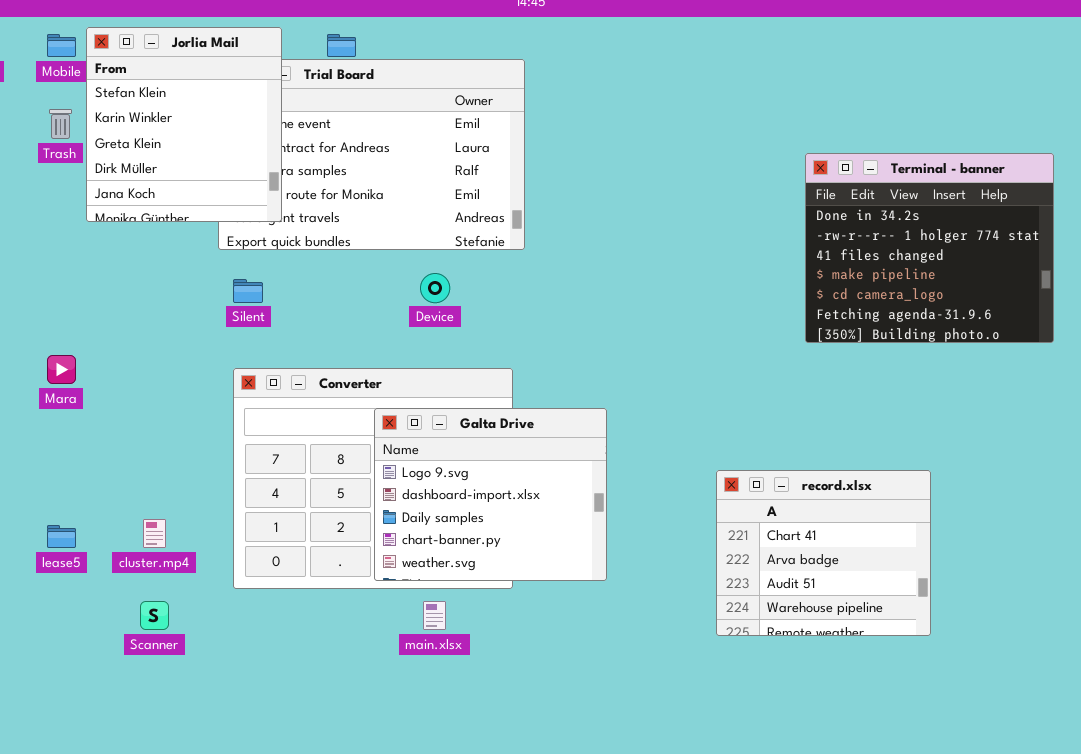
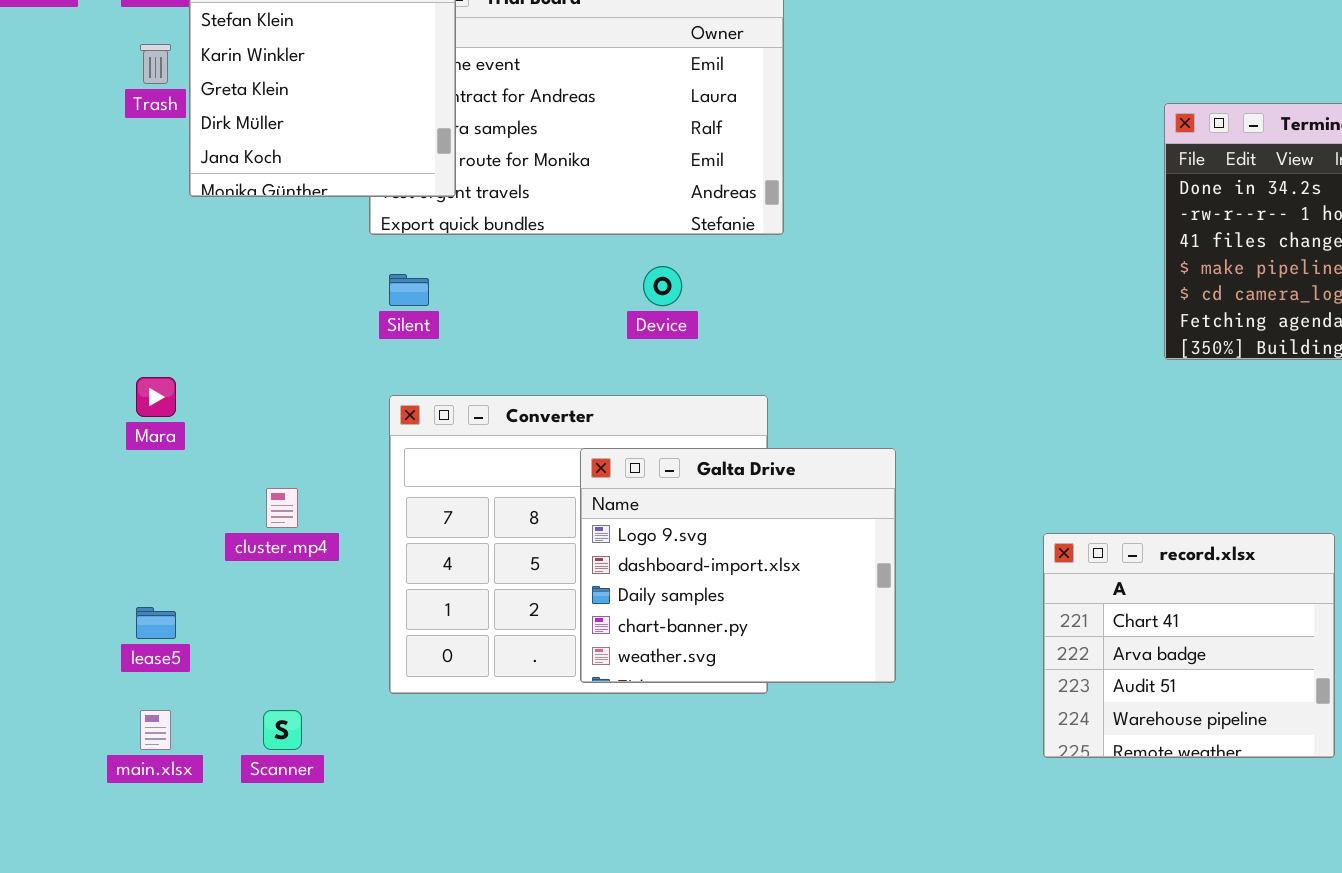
cluster.mp4: [143,519,166,548] -> [266,488,298,528], moved
main.xlsx: [423,601,446,630] -> [140,710,171,750], moved

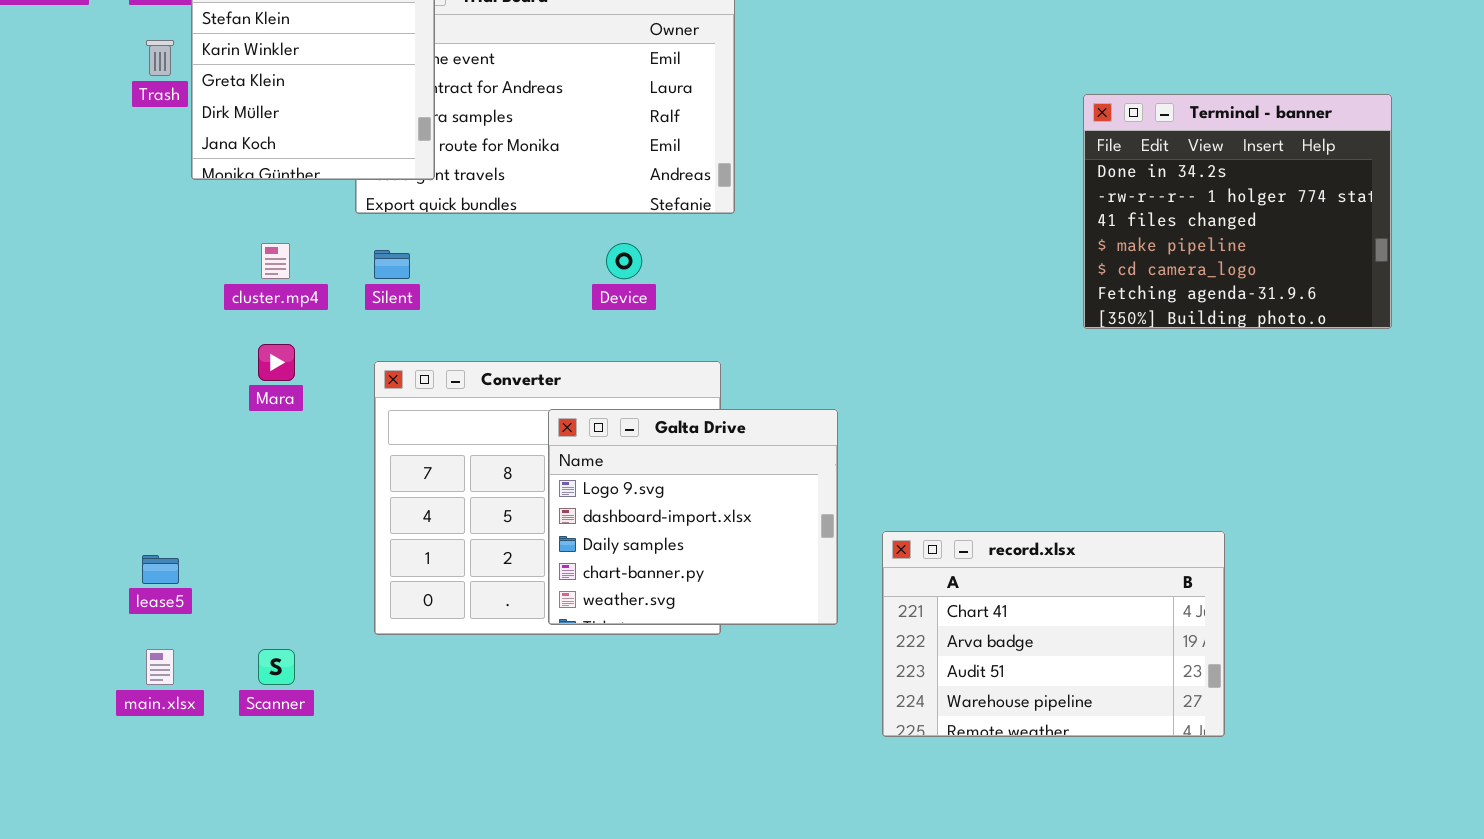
Mara: [136,377,176,417] -> [258,344,295,381], moved
cluster.mp4: [266,488,298,528] -> [261,243,290,279], moved
record.xlsx: [1043,533,1335,758] -> [882,531,1225,737], moved, resized

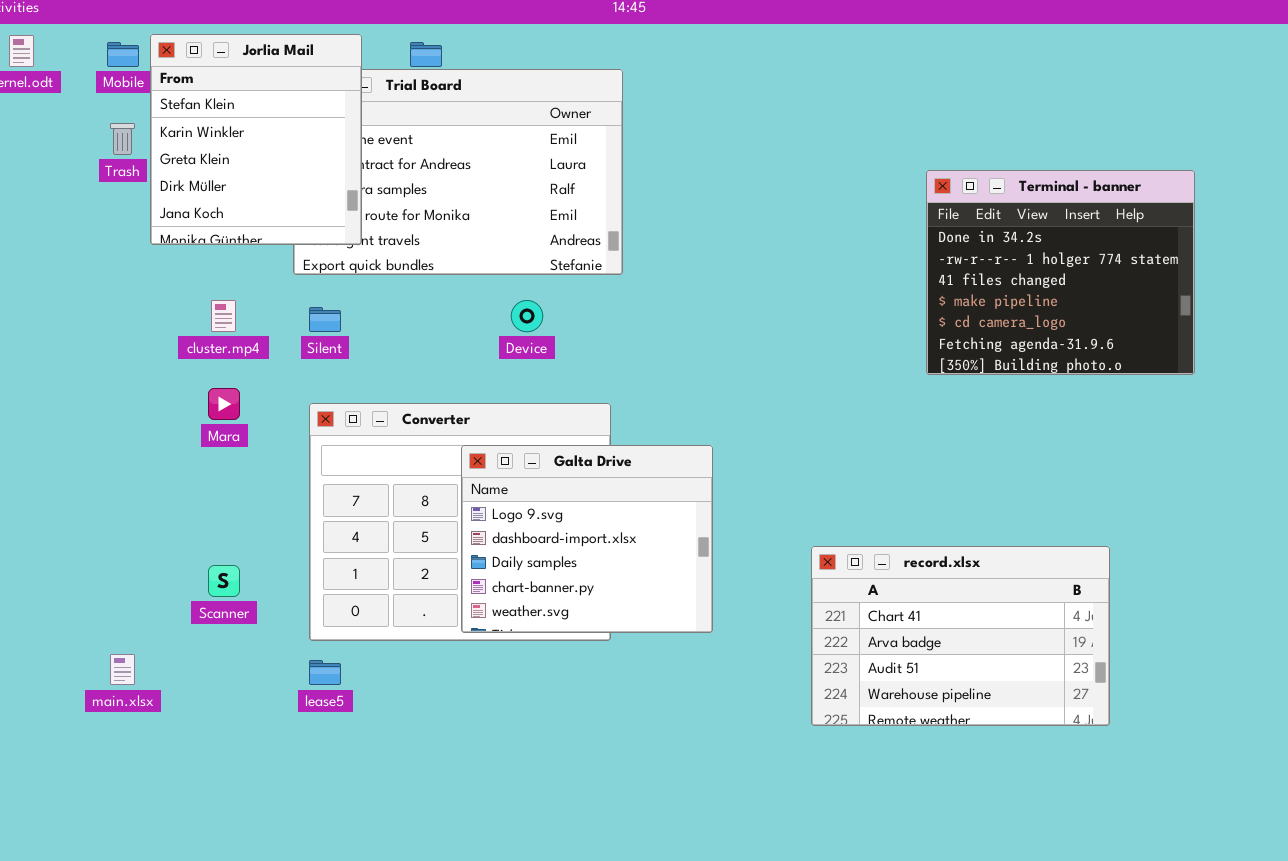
record.xlsx: [882,531,1225,737] -> [811,546,1110,726], moved
lease5: [142,555,179,584] -> [309,660,341,685], moved
Scanner: [258,649,295,685] -> [208,565,240,597], moved

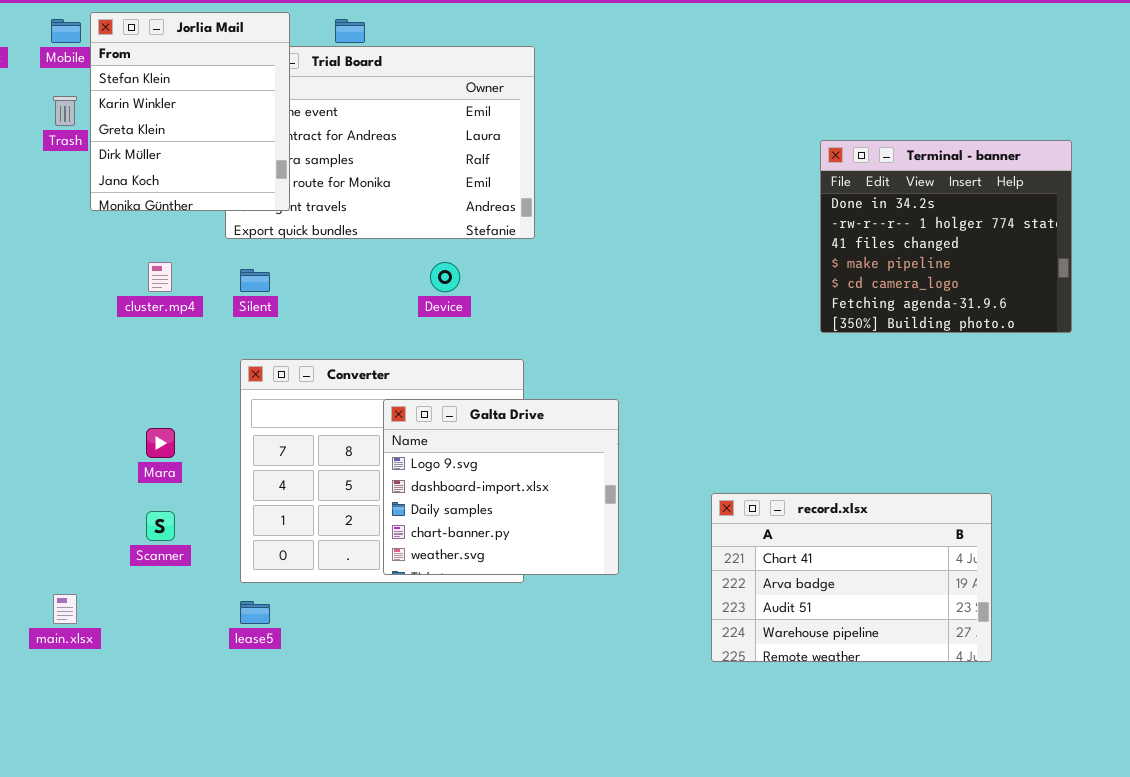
Mara: [208,388,240,420] -> [146,428,175,458], moved

